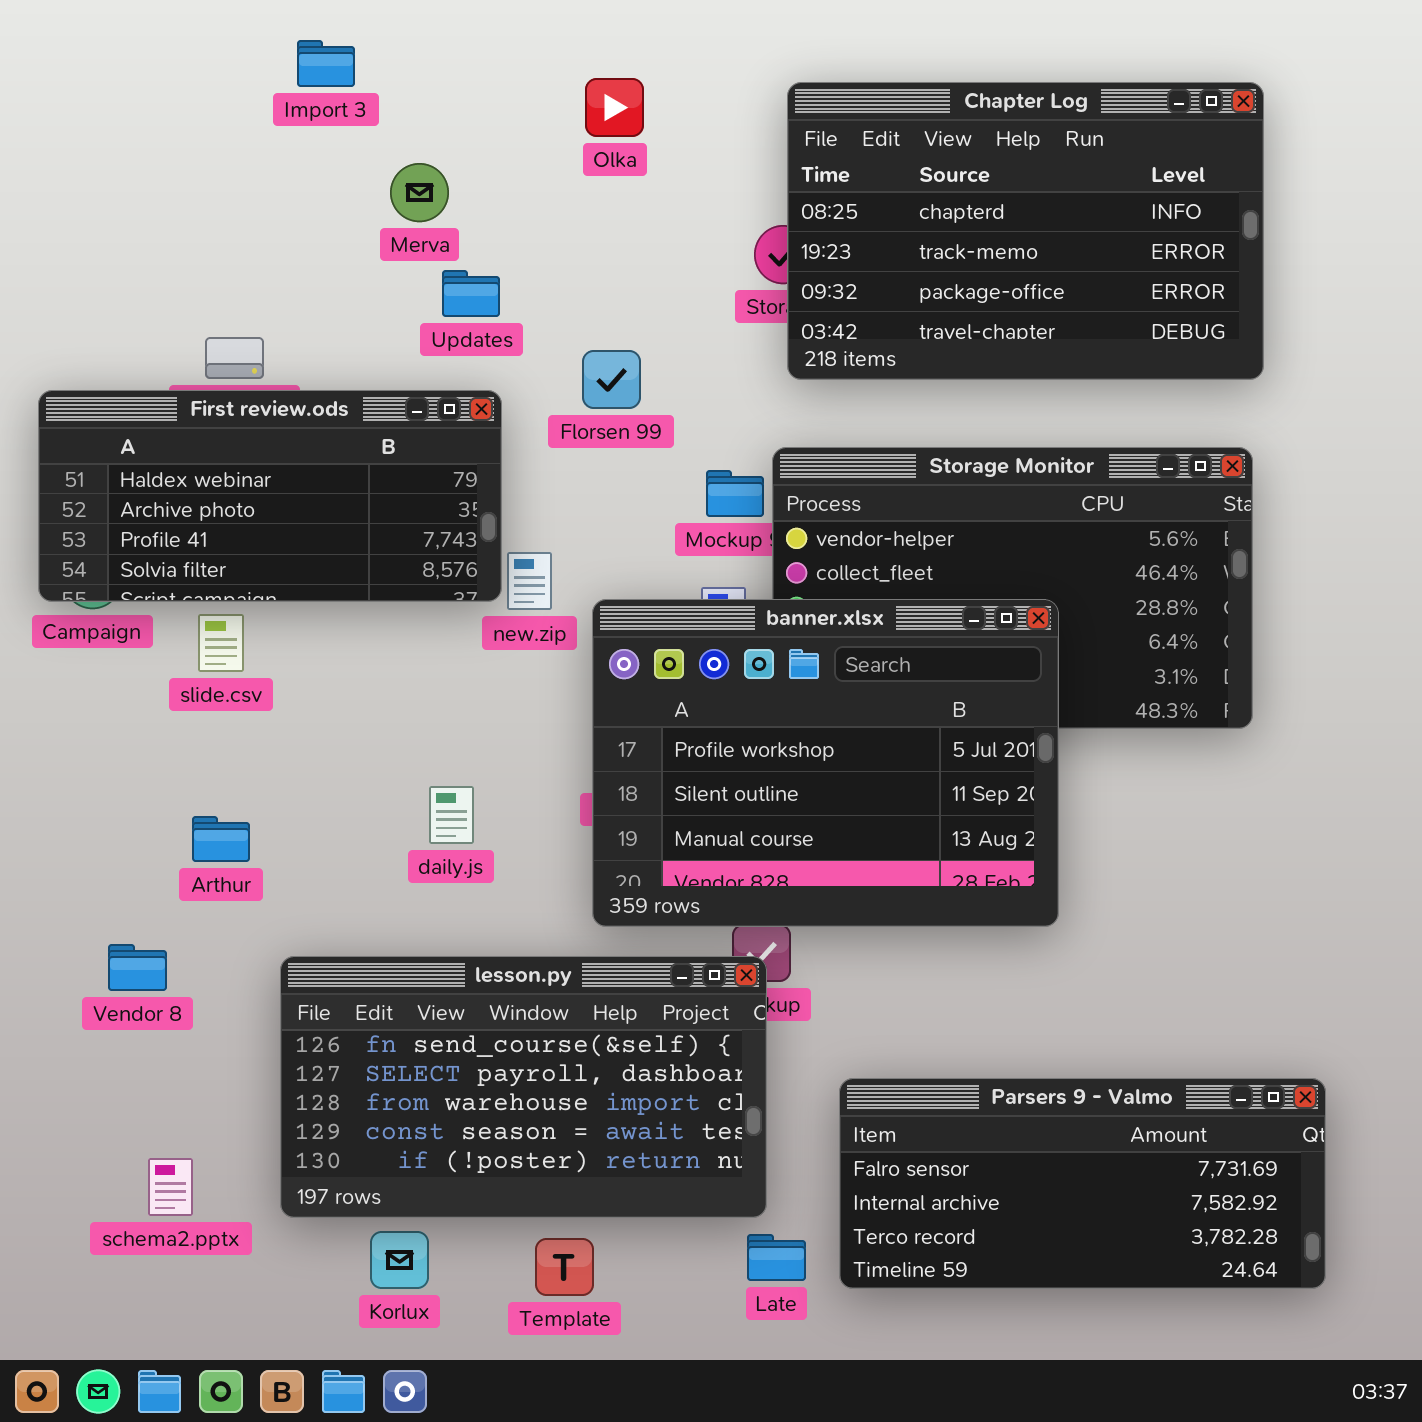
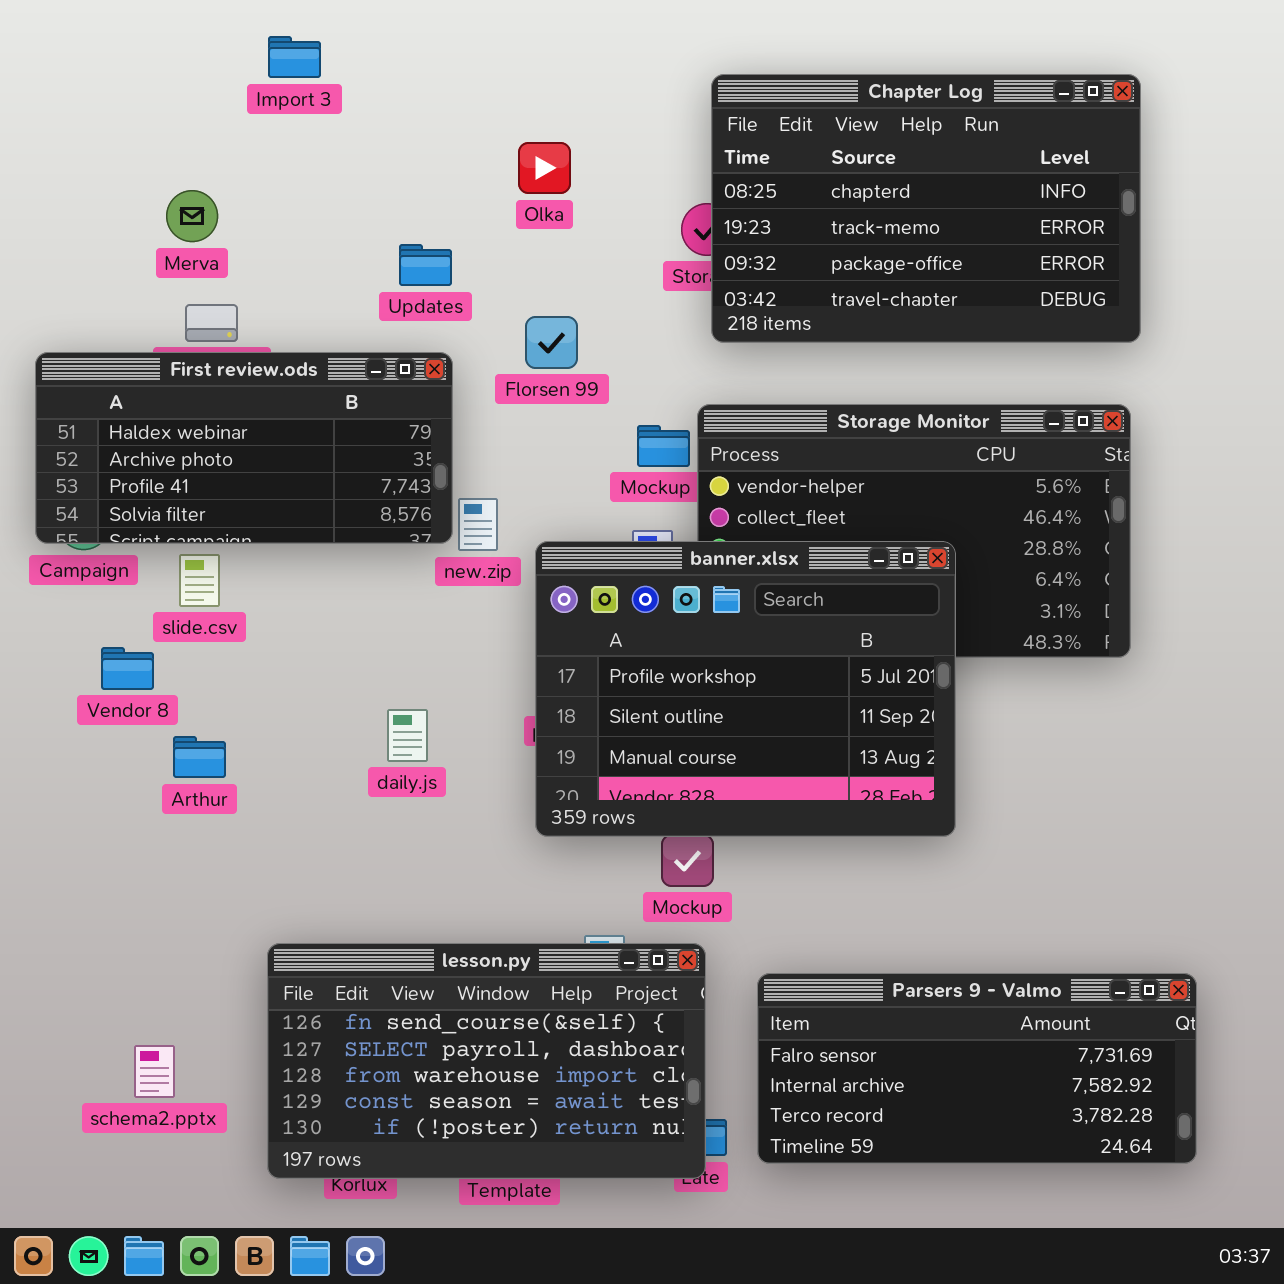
Olka: [585,78,644,137] -> [518,142,571,194], moved
Merva: [390,163,449,222] -> [166,190,218,242], moved
Vendor 8: [108,944,167,991] -> [101,647,154,690], moved
lesson.py: [280,956,767,1218] -> [267,943,706,1179], moved

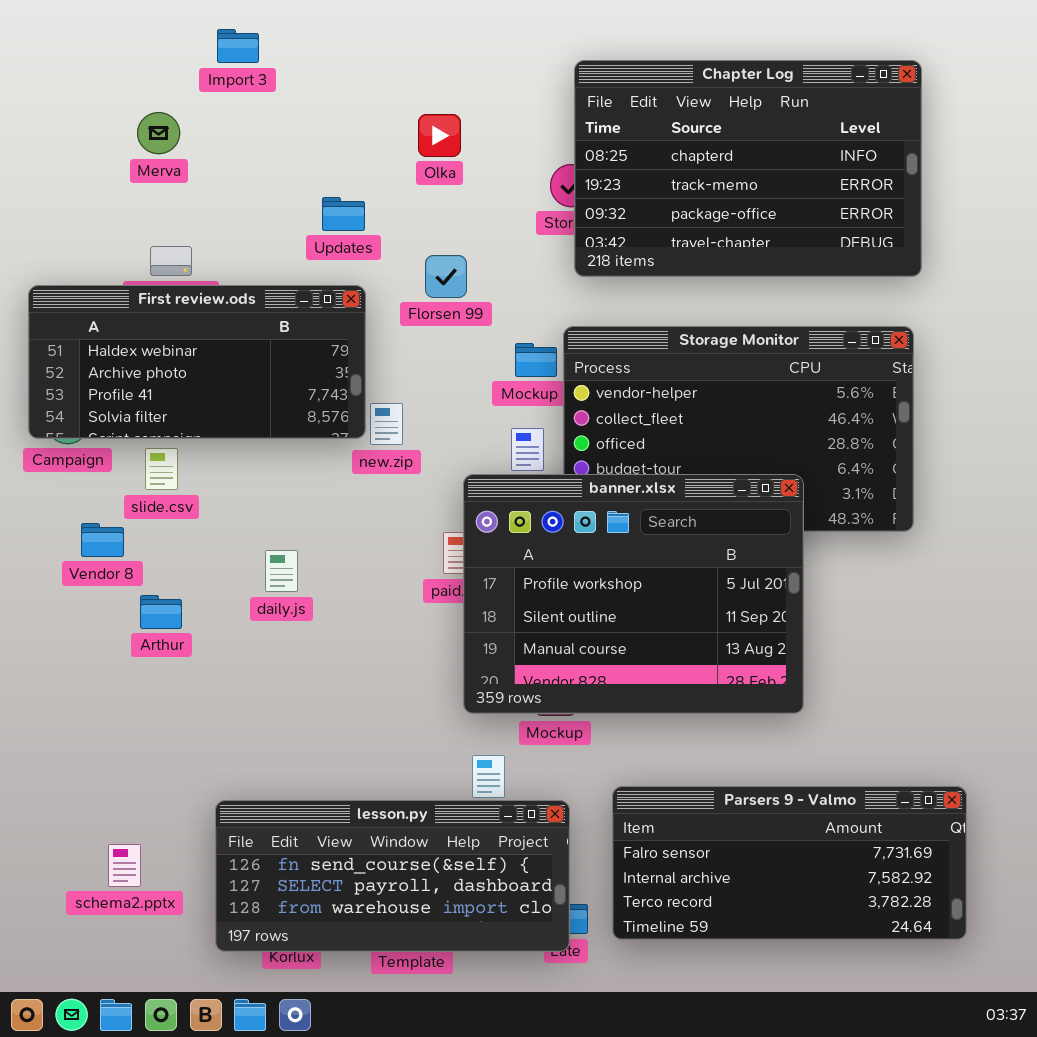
Merva: [166,190,218,242] -> [137,112,180,154], moved
banner.xlsx: [535,541,956,837] -> [463,474,804,714], moved
daily.js: [387,709,428,762] -> [265,550,298,592], moved
lesson.py: [267,943,706,1179] -> [215,800,570,952], resized

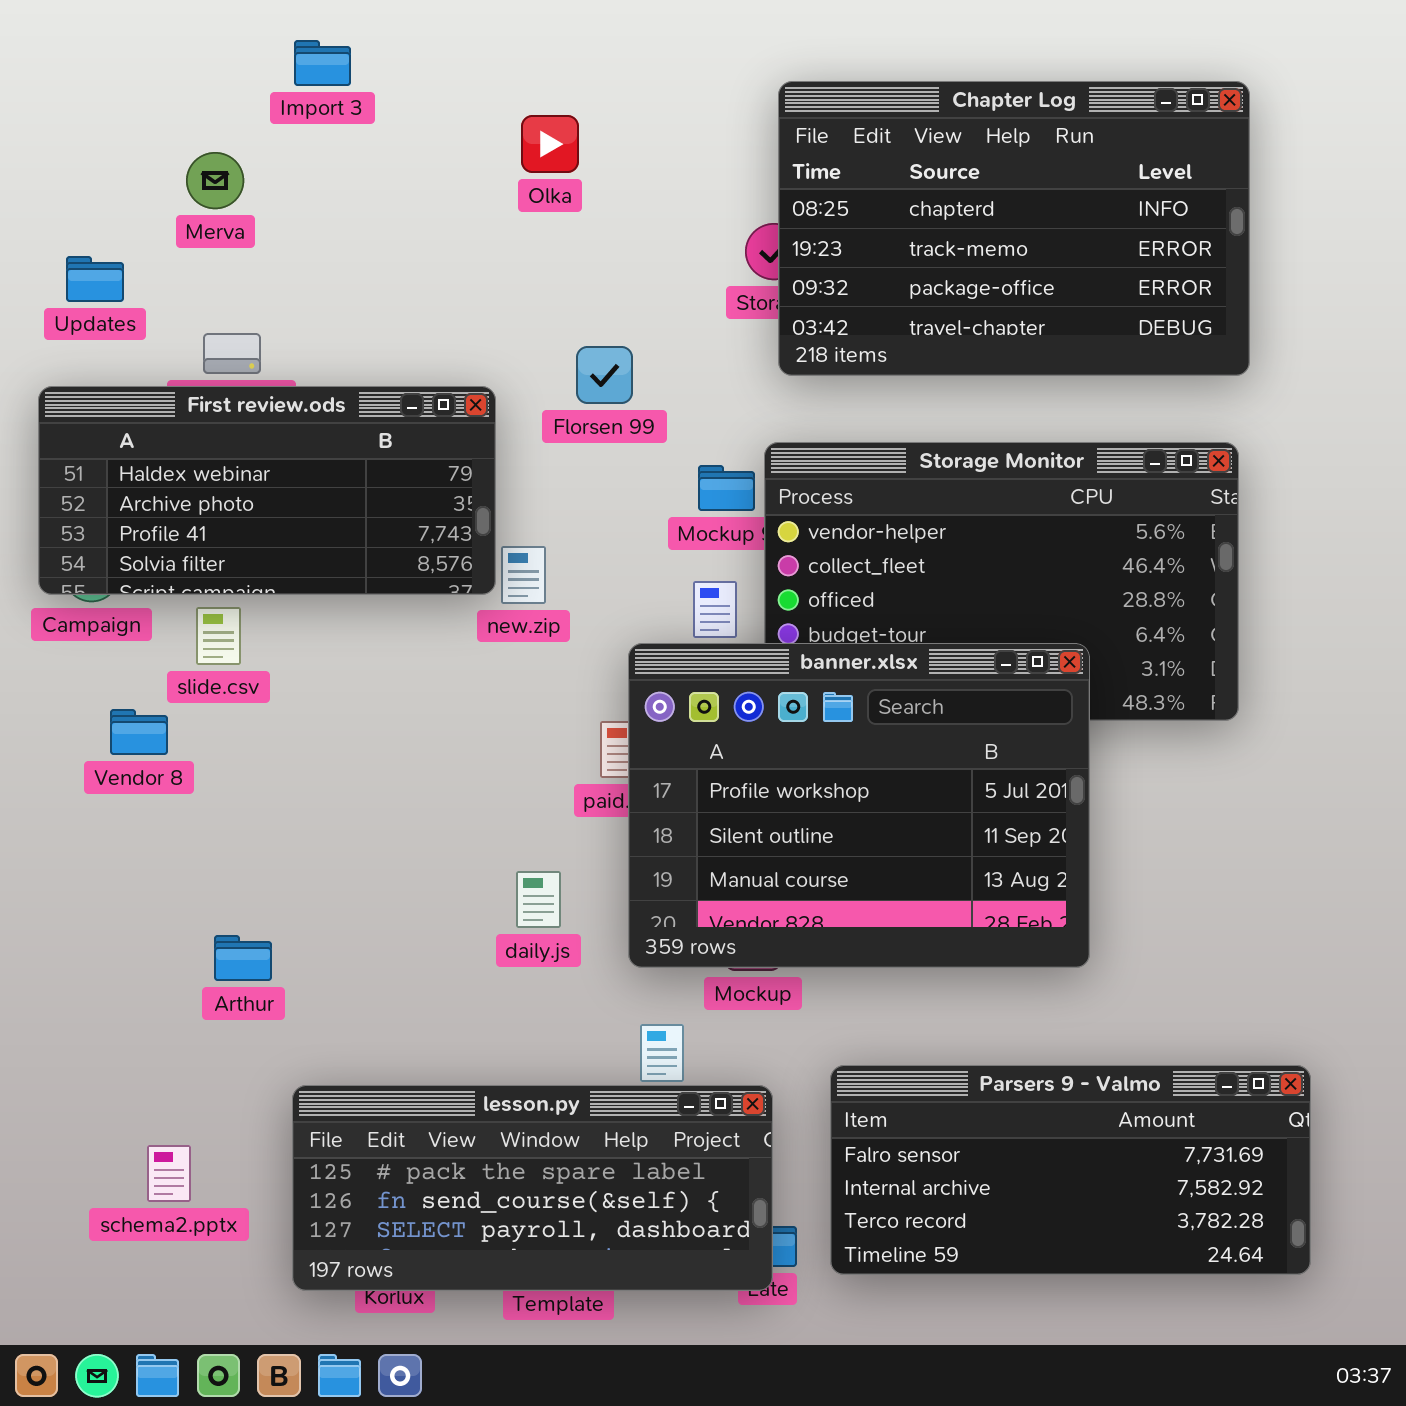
Olka: [418,114,461,157] -> [521,115,579,173], moved
Updates: [322,197,365,231] -> [66,256,124,302], moved
daily.js: [265,550,298,592] -> [516,871,561,928], moved
Arthur: [140,595,182,629] -> [214,935,272,981], moved
lesson.py: [215,800,570,952] -> [292,1085,773,1291], scrolled up 1 row

